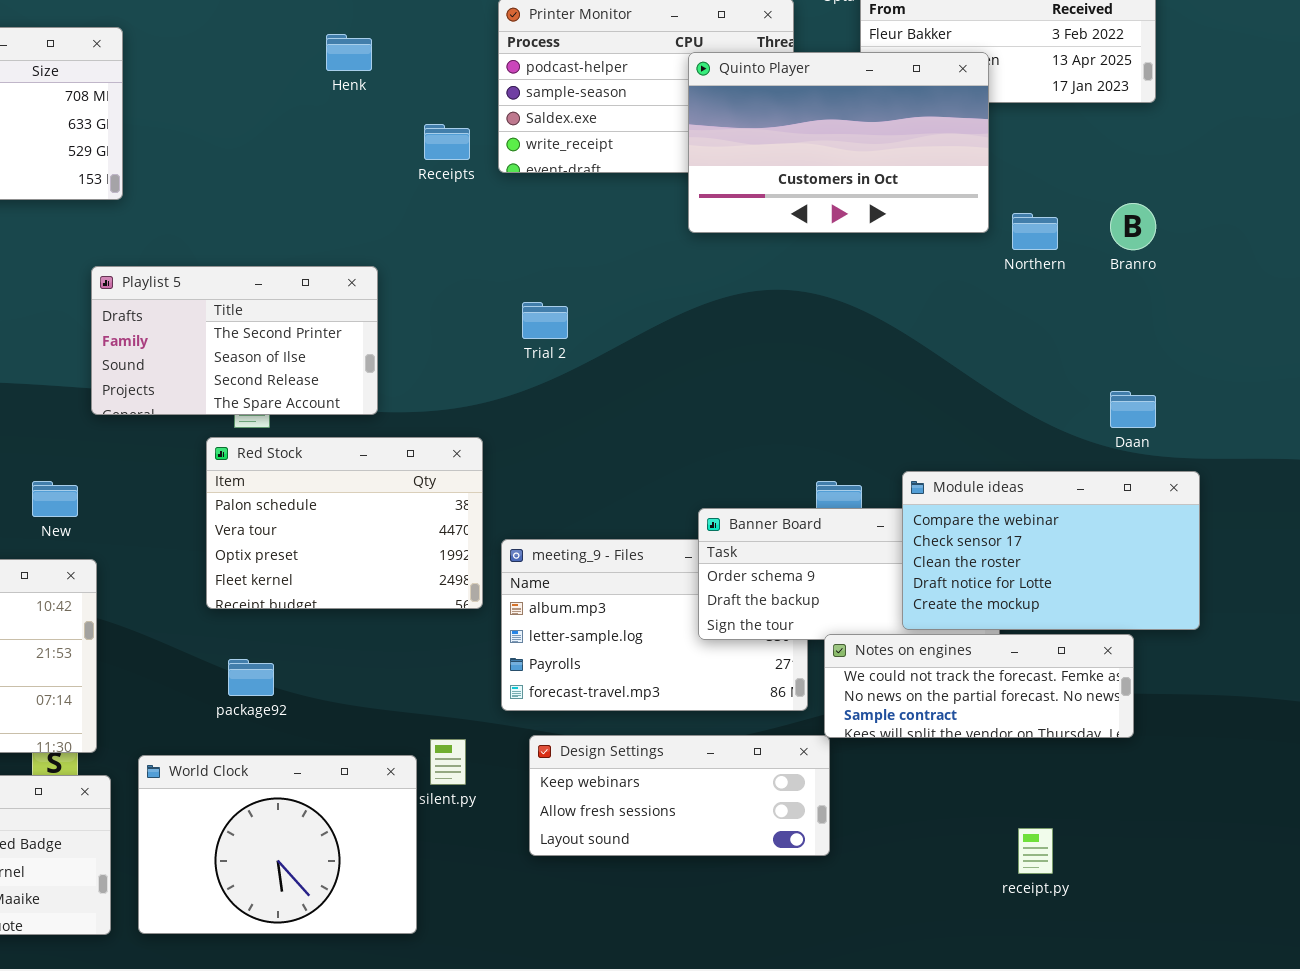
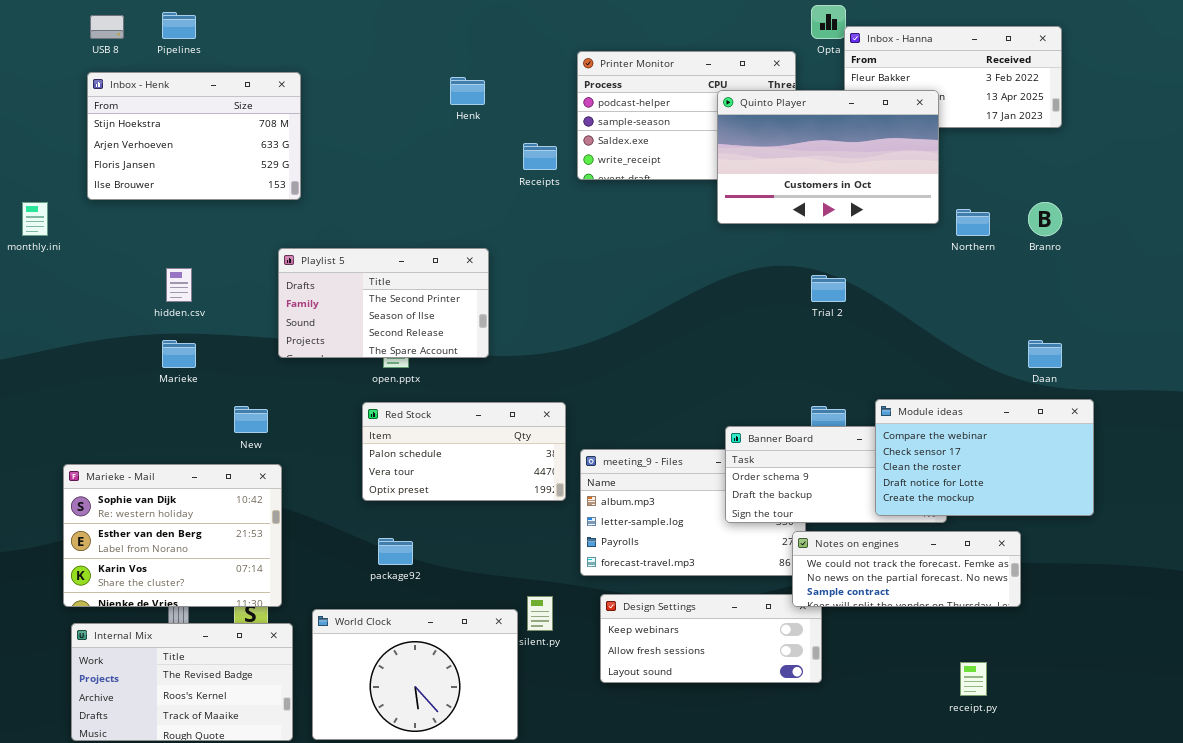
Trial 2: [522,302,568,339] -> [811,275,846,302], moved
Red Stock: [206,437,483,609] -> [362,402,566,501], resized
Notes on engines: [824,634,1134,738] -> [792,531,1021,607], moved

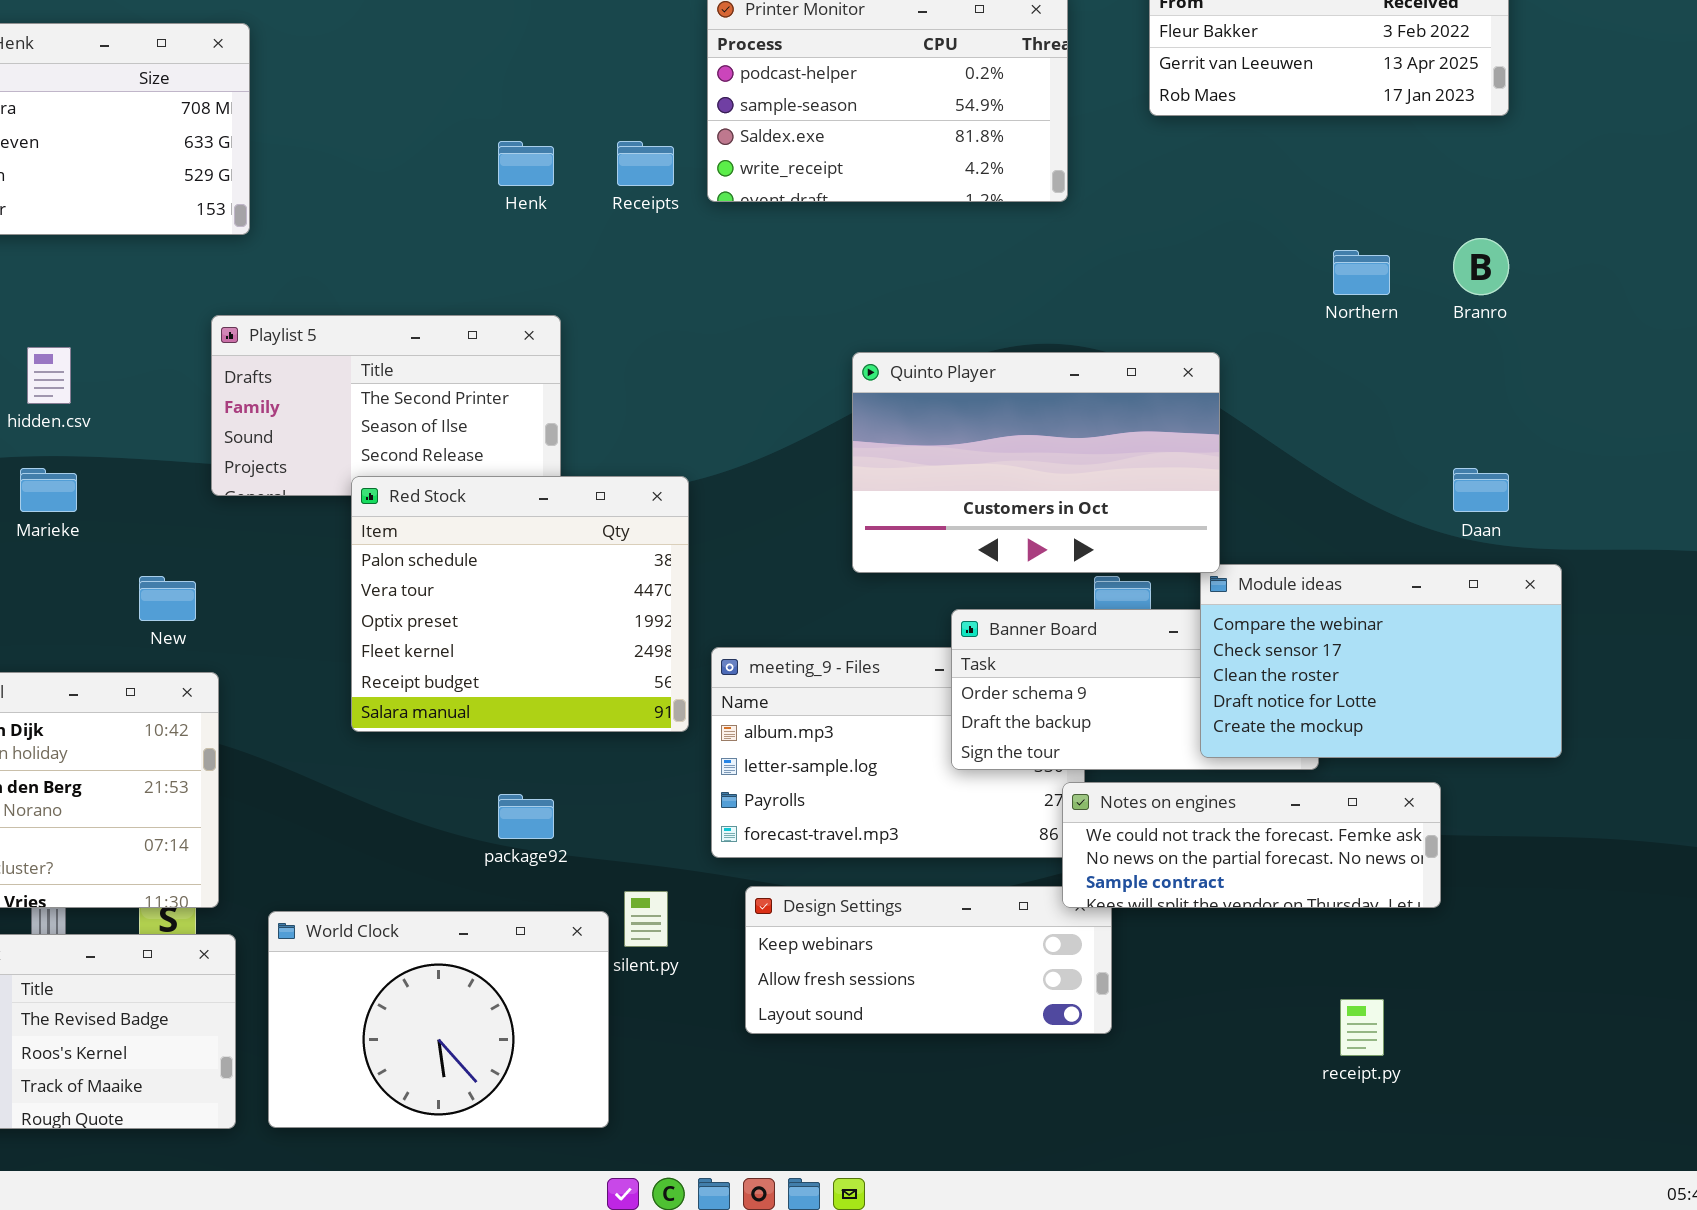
Henk: [450,77,485,105] -> [498,141,554,186], moved
Quinto Player: [717,90,939,224] -> [852,352,1220,573], moved
Red Stock: [362,402,566,501] -> [351,476,689,732], resized
package92: [378,538,413,565] -> [498,794,554,839], moved

